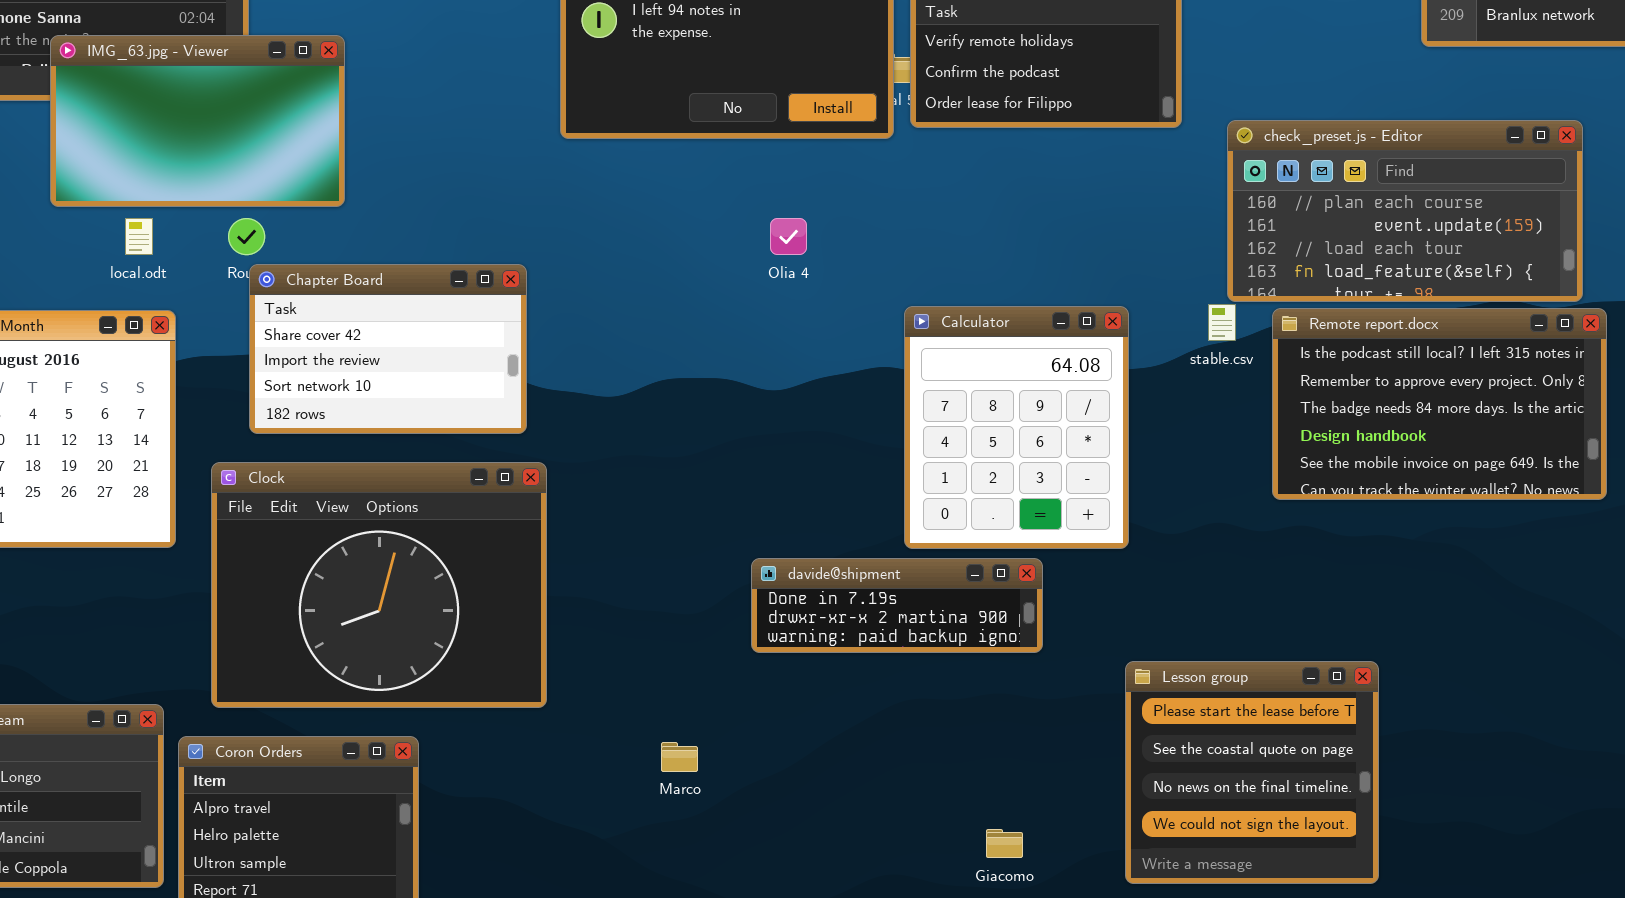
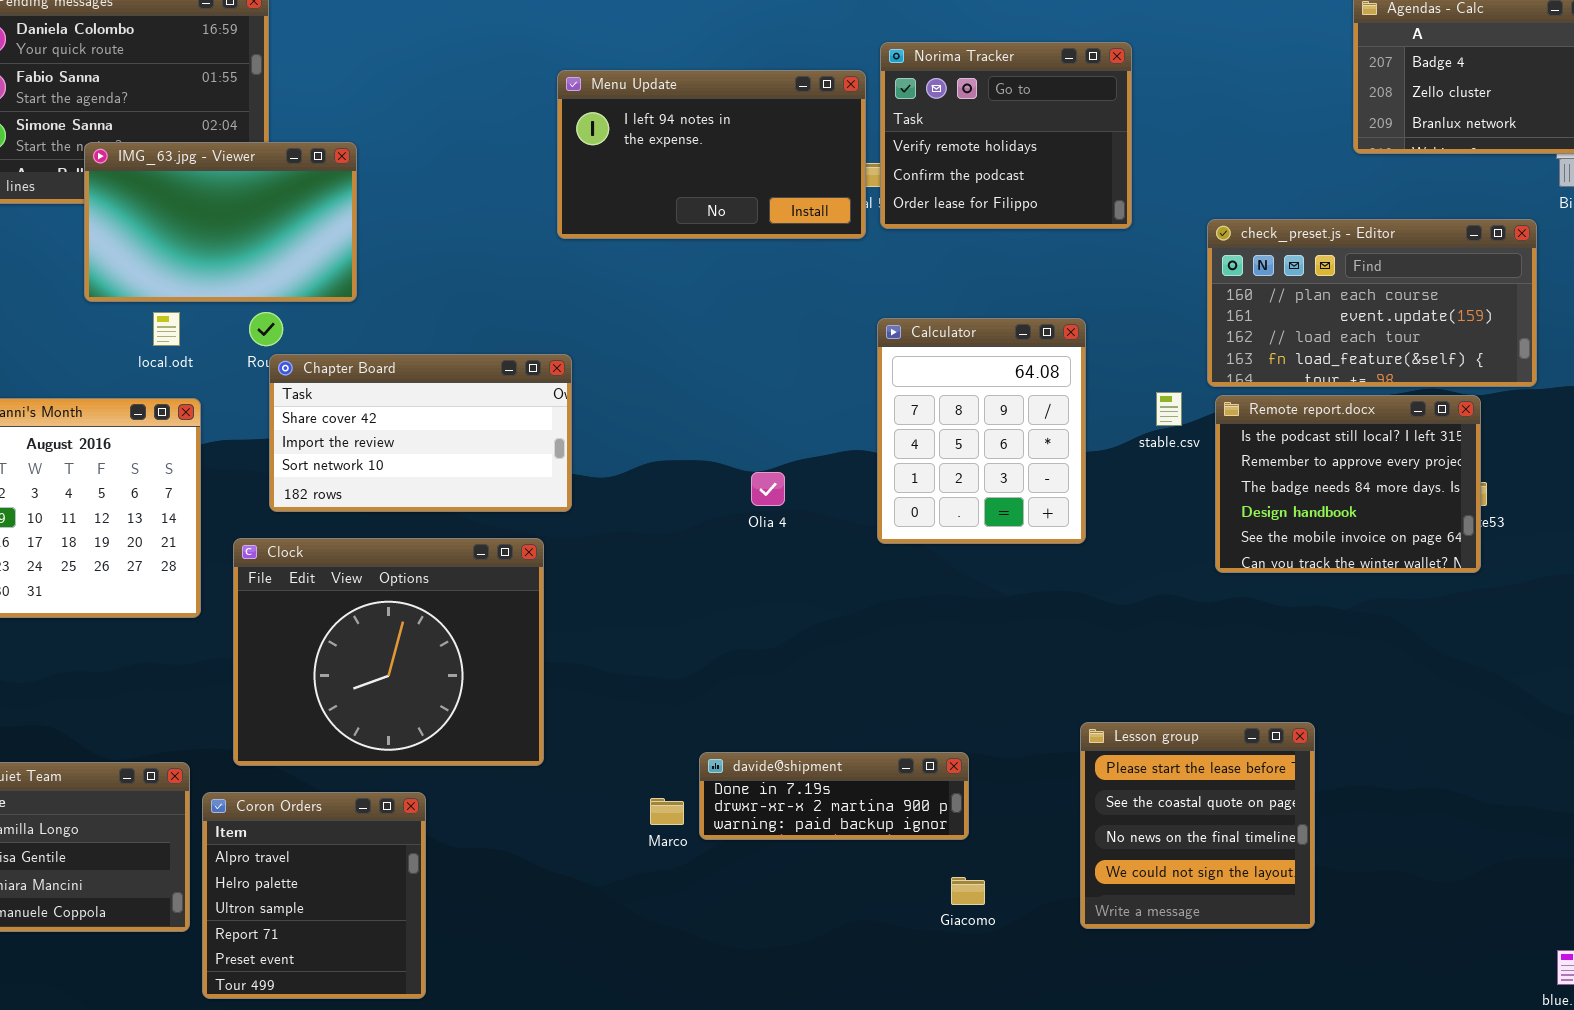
check_preset.js - Editor: [1227,120,1583,302] -> [1207,219,1537,387], moved
Olia 4: [770,218,807,255] -> [751,472,785,506], moved
Chapter Board: [249,264,527,434] -> [269,354,572,512], resized
Calculator: [904,306,1129,549] -> [877,318,1086,544], moved
Remote report.docx: [1272,308,1607,500] -> [1215,395,1481,573], resized
davide@shipment: [751,558,1043,653] -> [699,752,969,840], moved

